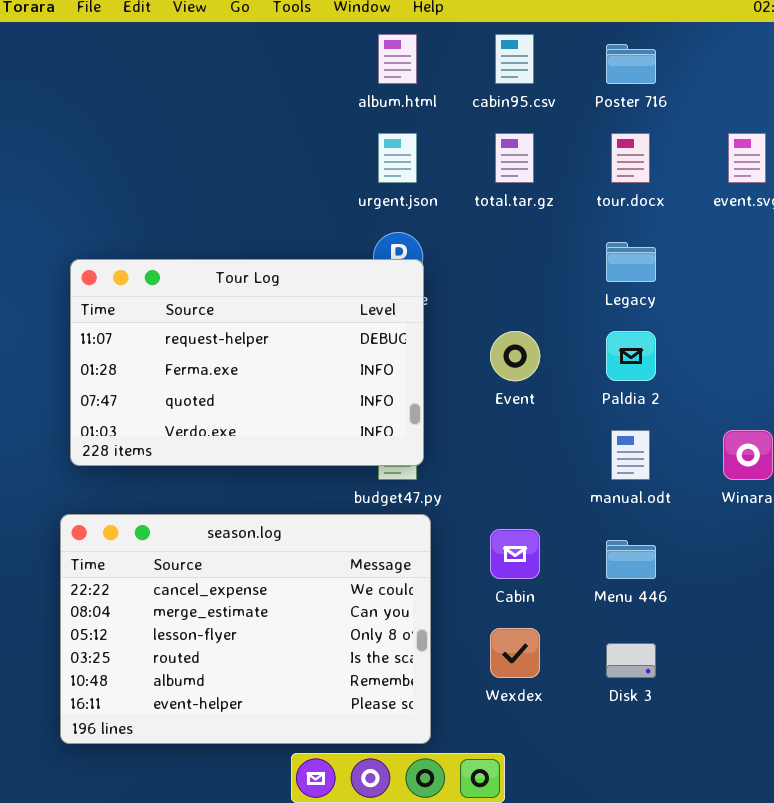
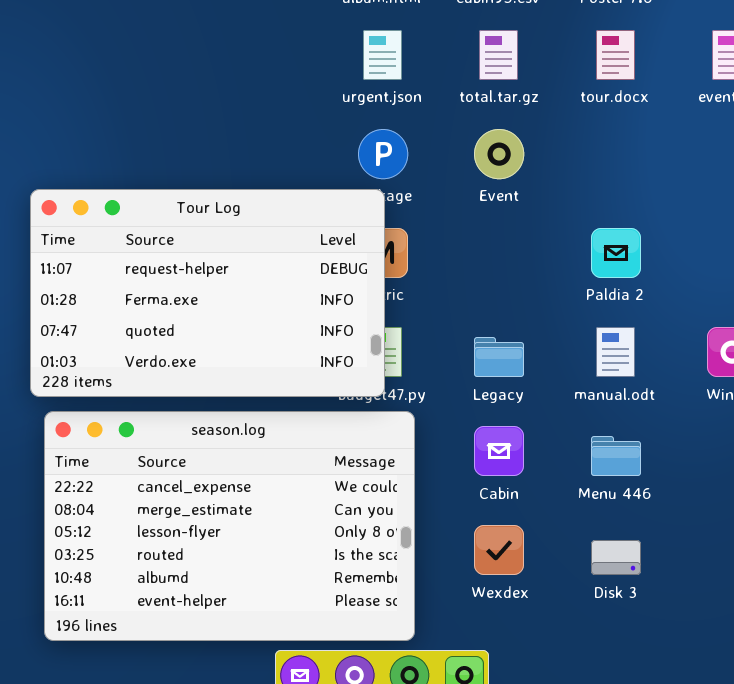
Legacy: [606,242,656,282] -> [474,337,524,377], moved
Tour Log: [70,259,424,466] -> [30,189,385,397], moved
Event: [490,331,540,381] -> [474,129,524,179], moved

